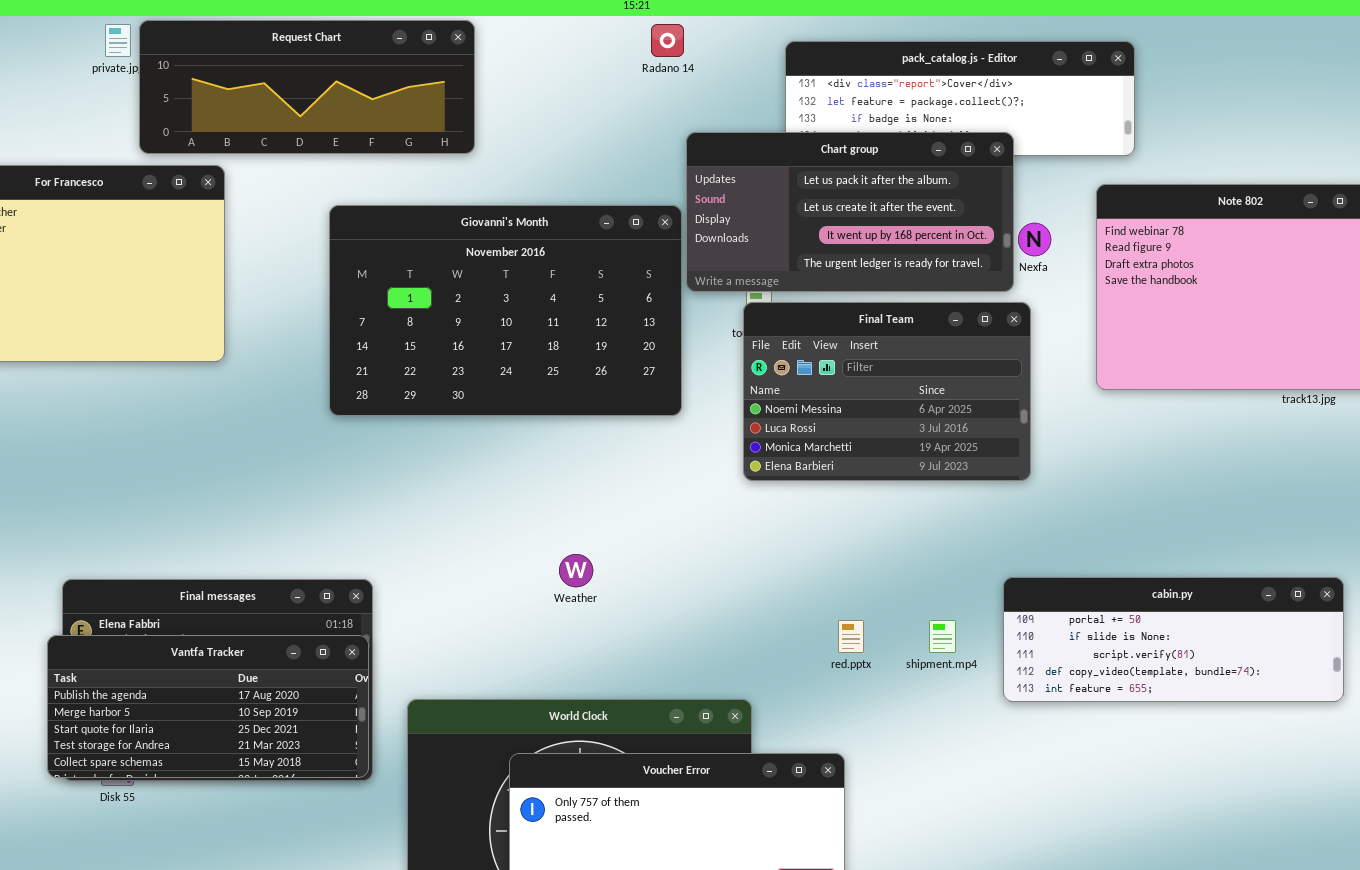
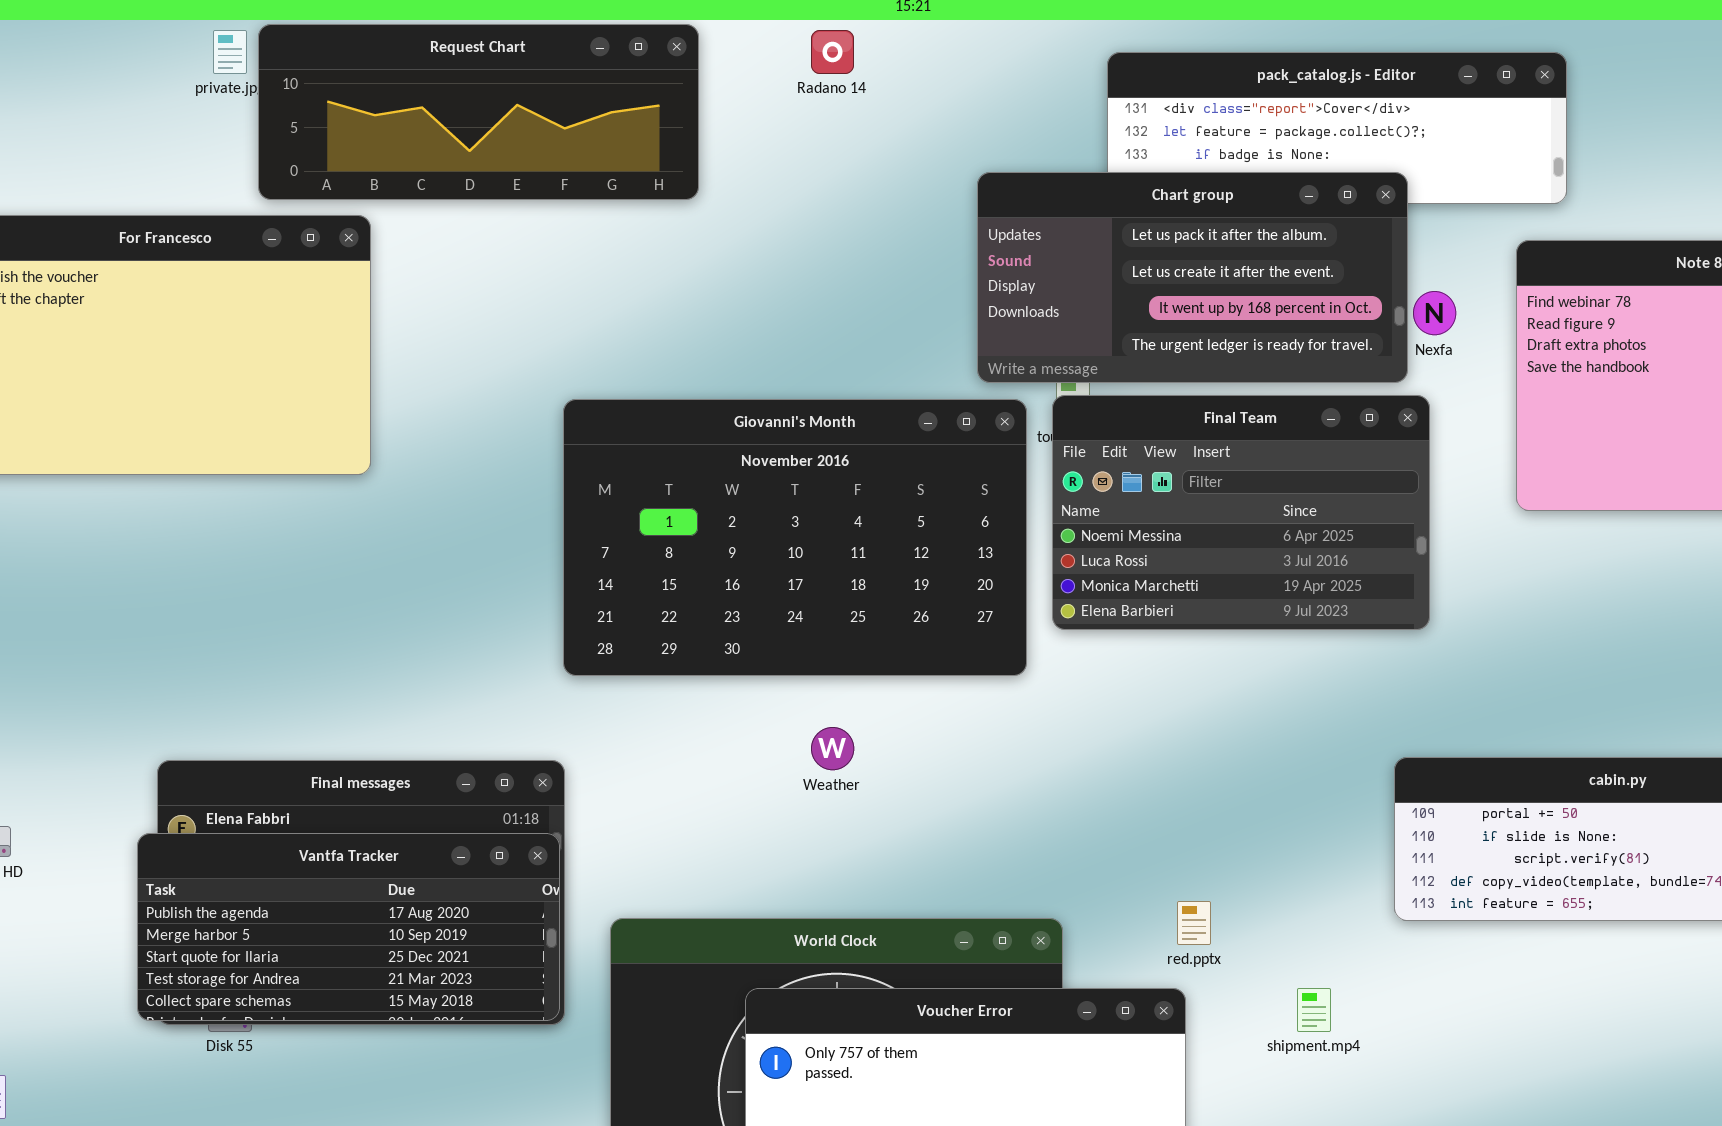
Radano 14: [651,24,684,57] -> [811,30,854,74], moved
Giovanni's Month: [329,205,682,416] -> [563,399,1027,676], moved
red.pptx: [838,620,864,653] -> [1177,901,1211,945], moved
shipment.mp4: [929,620,956,653] -> [1297,988,1331,1032], moved

